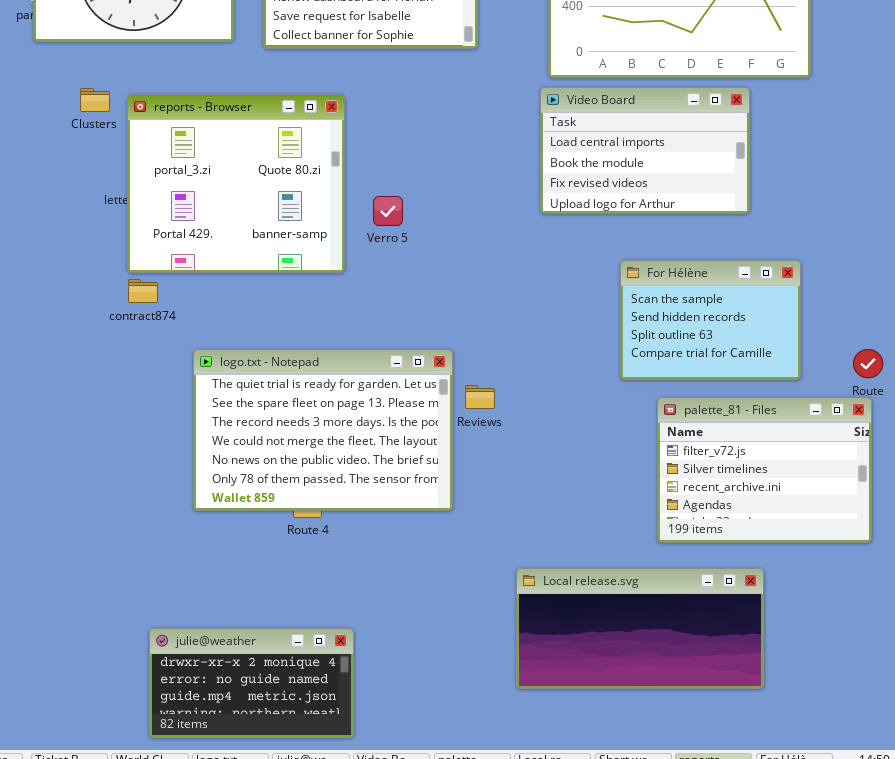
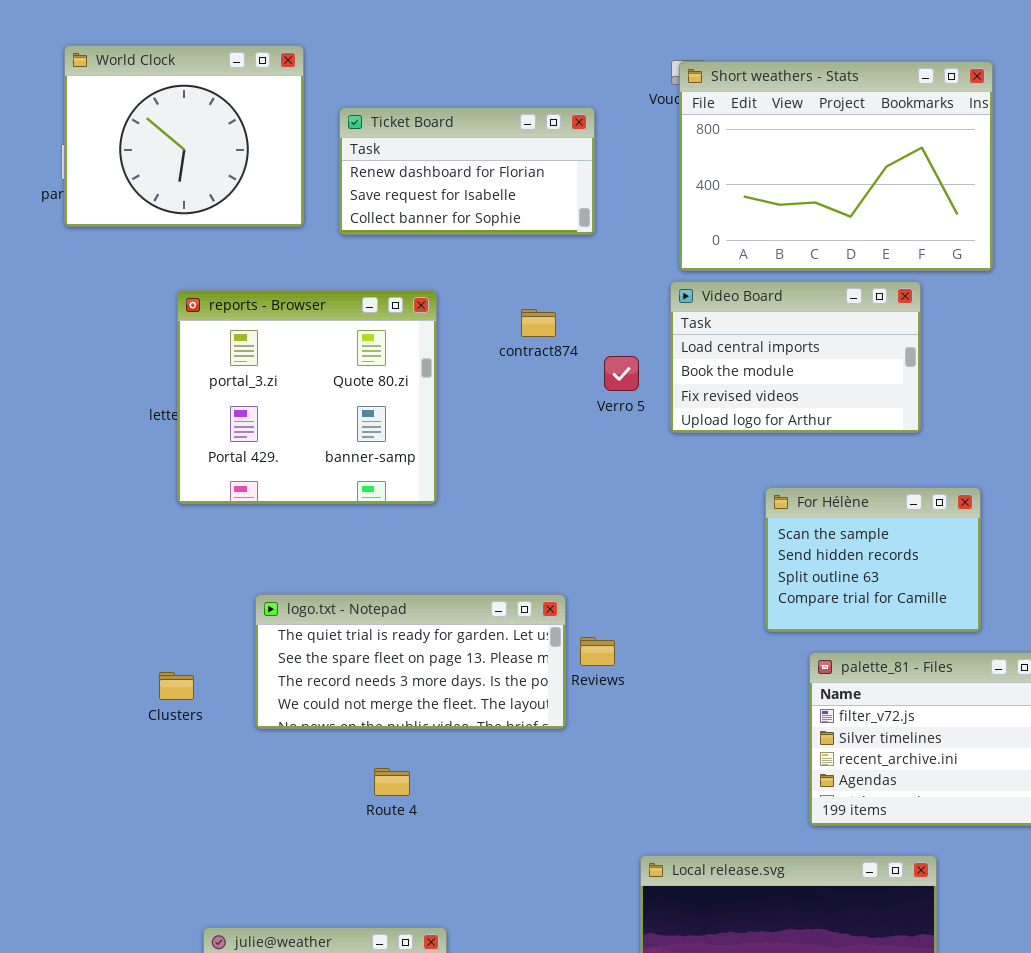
Clusters: [80,88,110,112] -> [159,672,194,700], moved
Verro 5: [373,196,403,226] -> [604,356,639,391], moved
contract874: [128,279,158,303] -> [521,309,556,337], moved
logo.txt - Notepad: [193,349,453,511] -> [255,594,566,729], resized

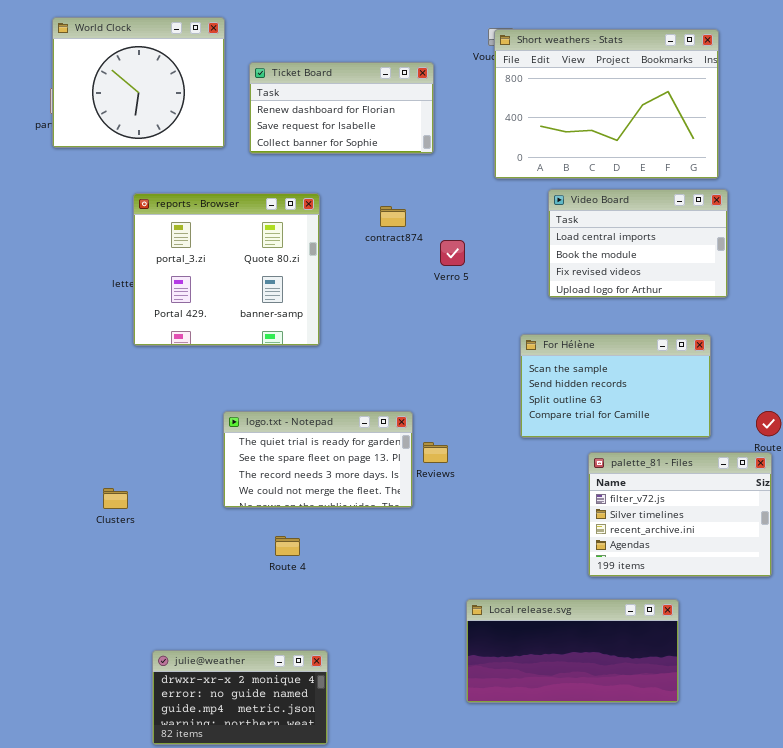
Video Board: [670,281,921,433] -> [548,189,728,298], moved
For Hélène: [765,487,981,632] -> [520,334,711,438], resized
logo.txt - Notepad: [255,594,566,729] -> [223,411,413,508], resized
Clusters: [159,672,194,700] -> [103,488,128,509], moved

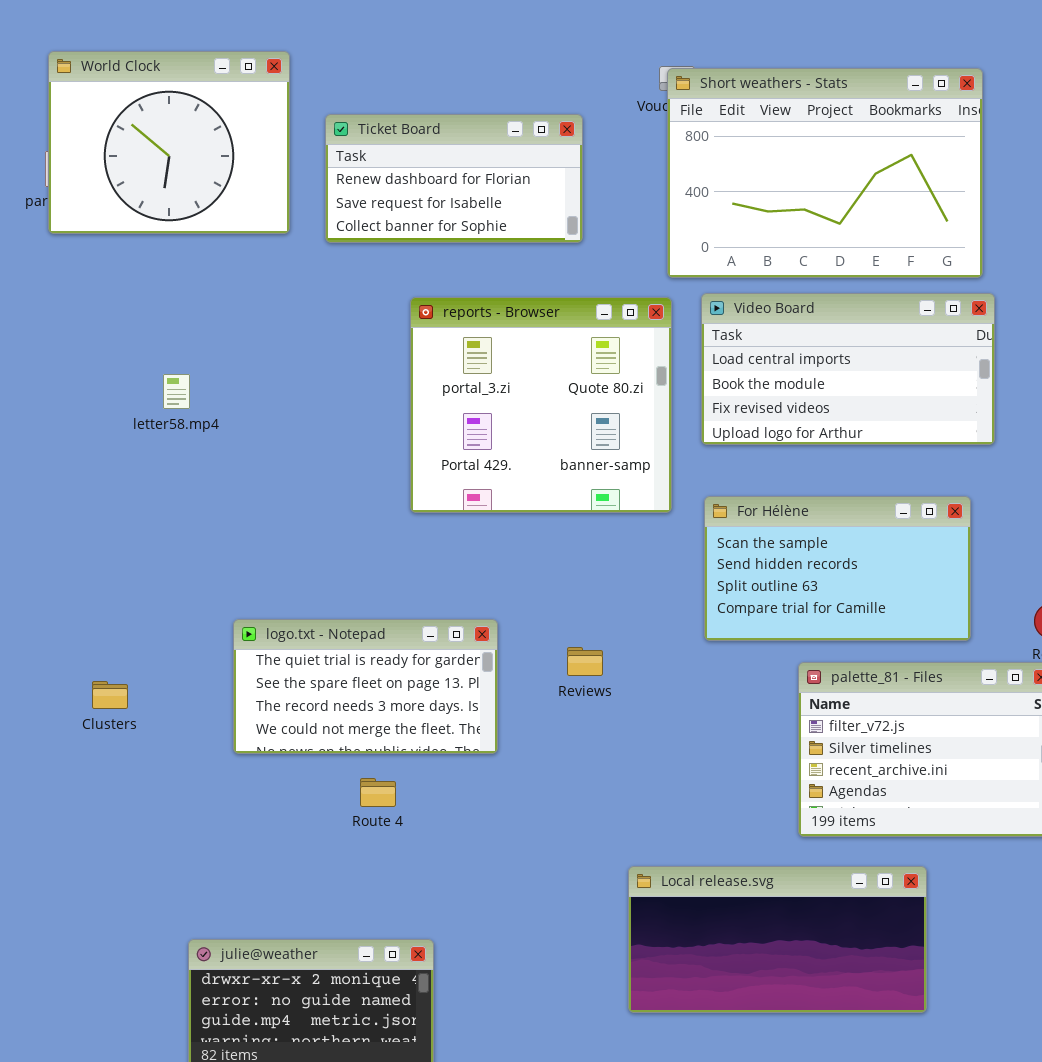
Video Board: [548,189,728,298] -> [701,293,995,445], resized
reports - Browser: [133,193,320,346] -> [410,297,672,513], moved
logo.txt - Notepad: [223,411,413,508] -> [233,619,498,754], moved
Clusters: [103,488,128,509] -> [92,681,128,709], moved

